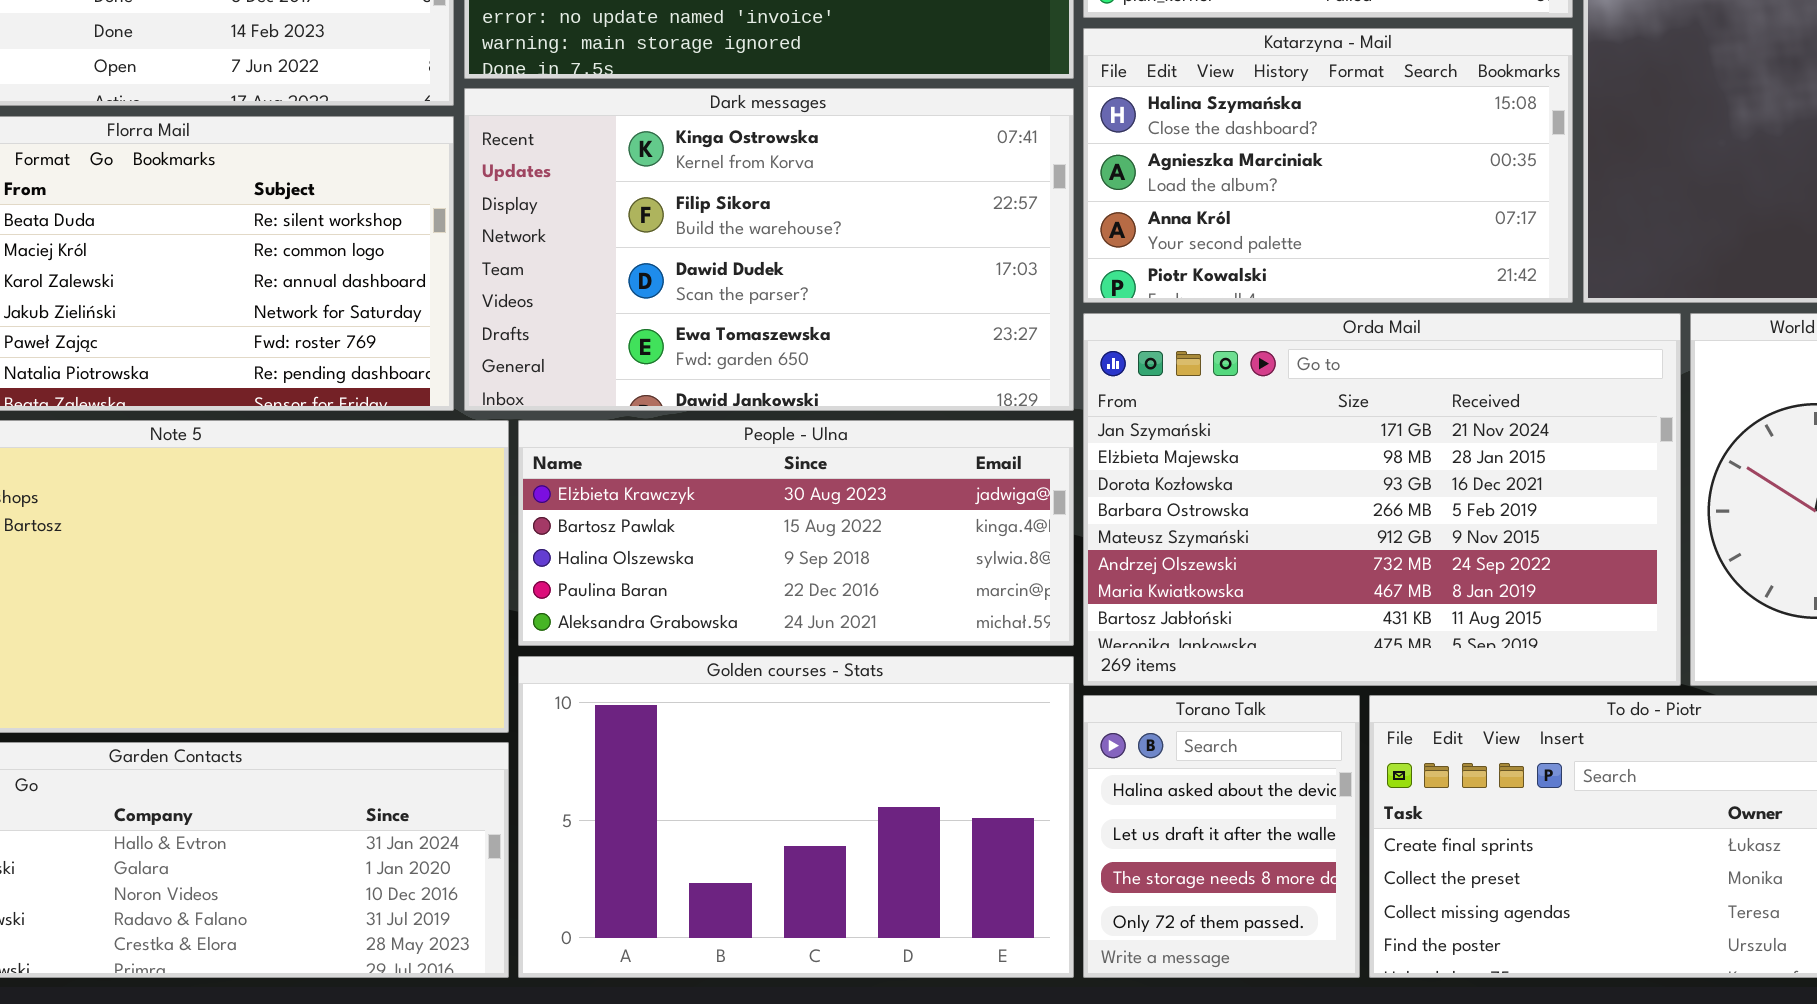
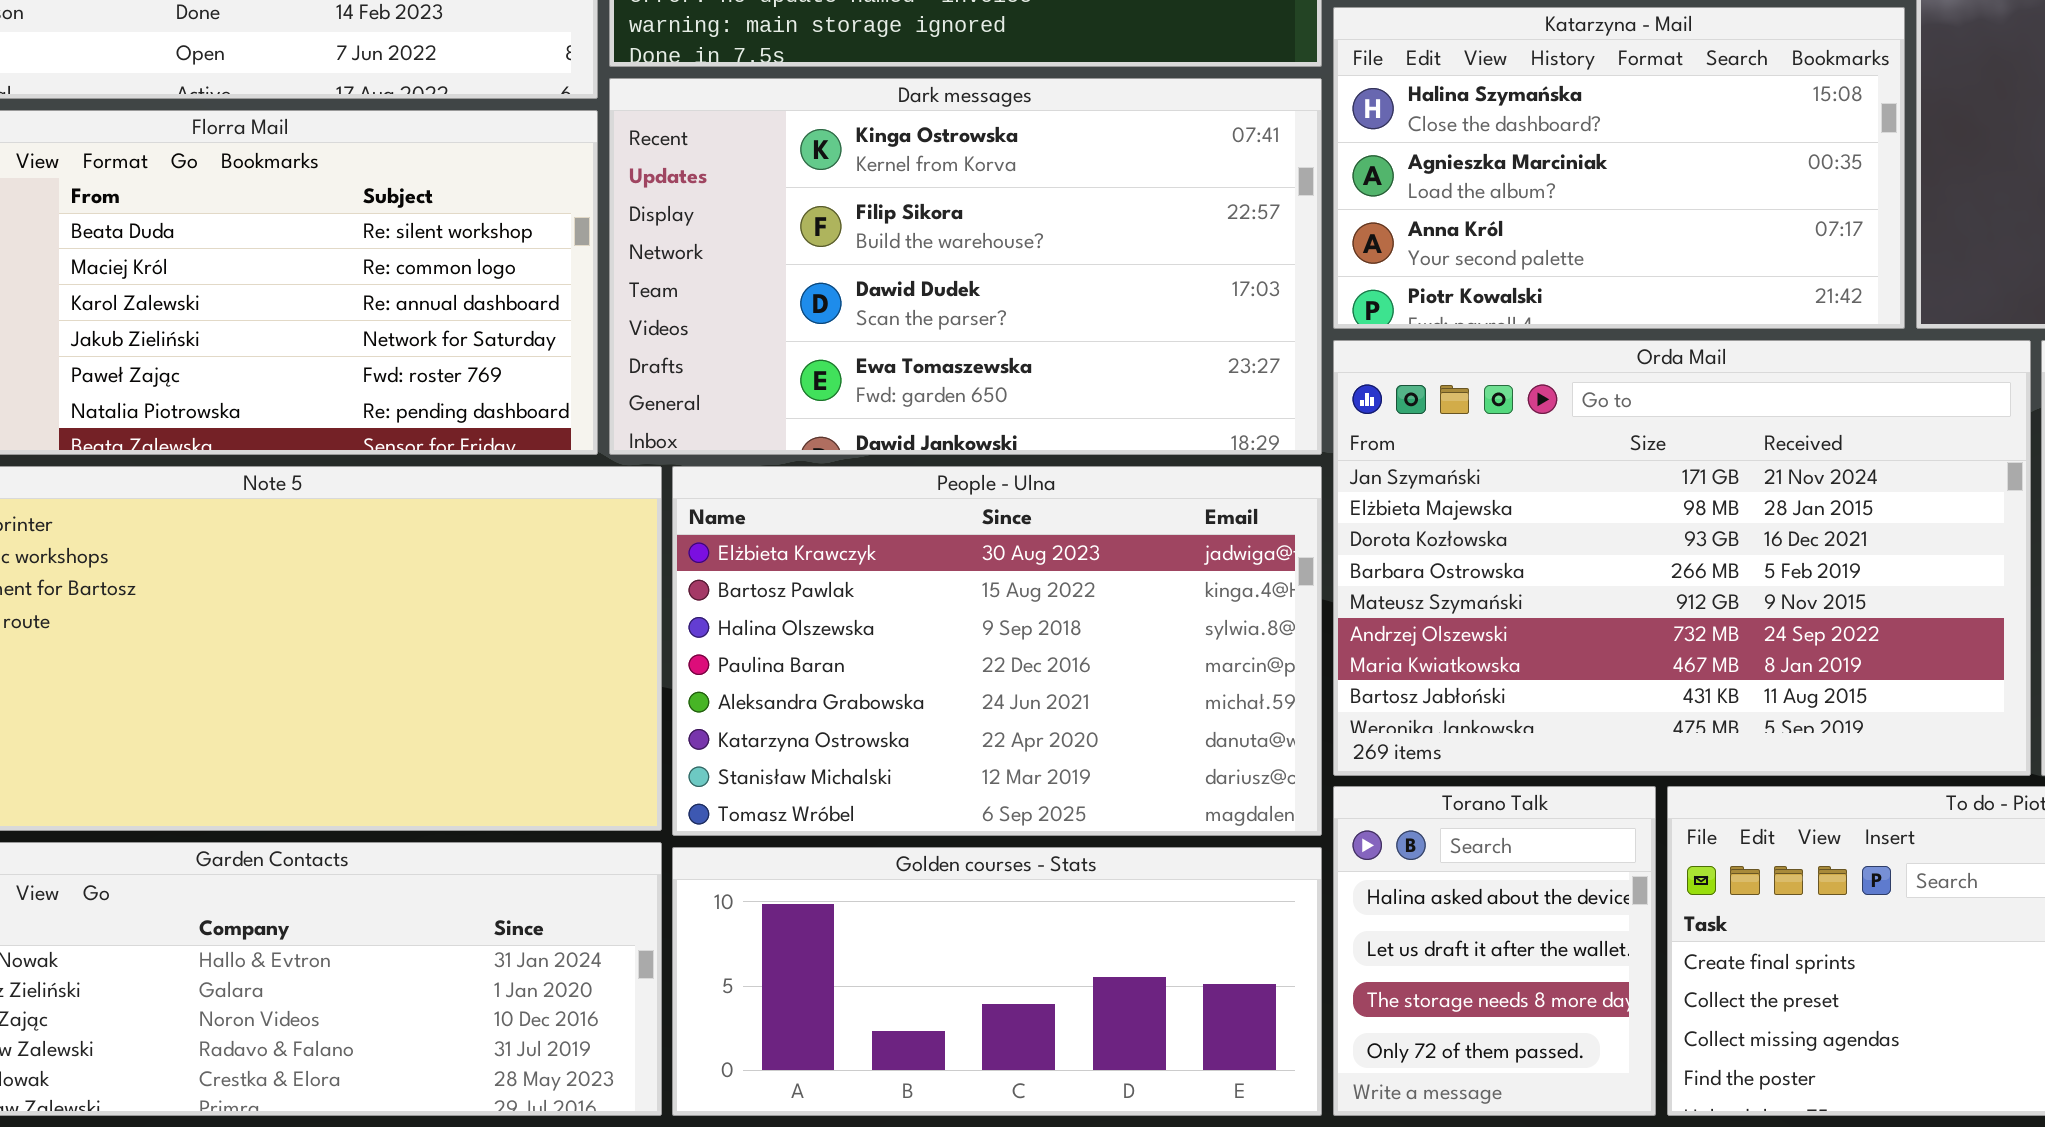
People - Ulna: [518,420,1074,646] -> [672,466,1322,836], resized
Golden courses - Stats: [518,656,1074,978] -> [672,847,1322,1116], resized

